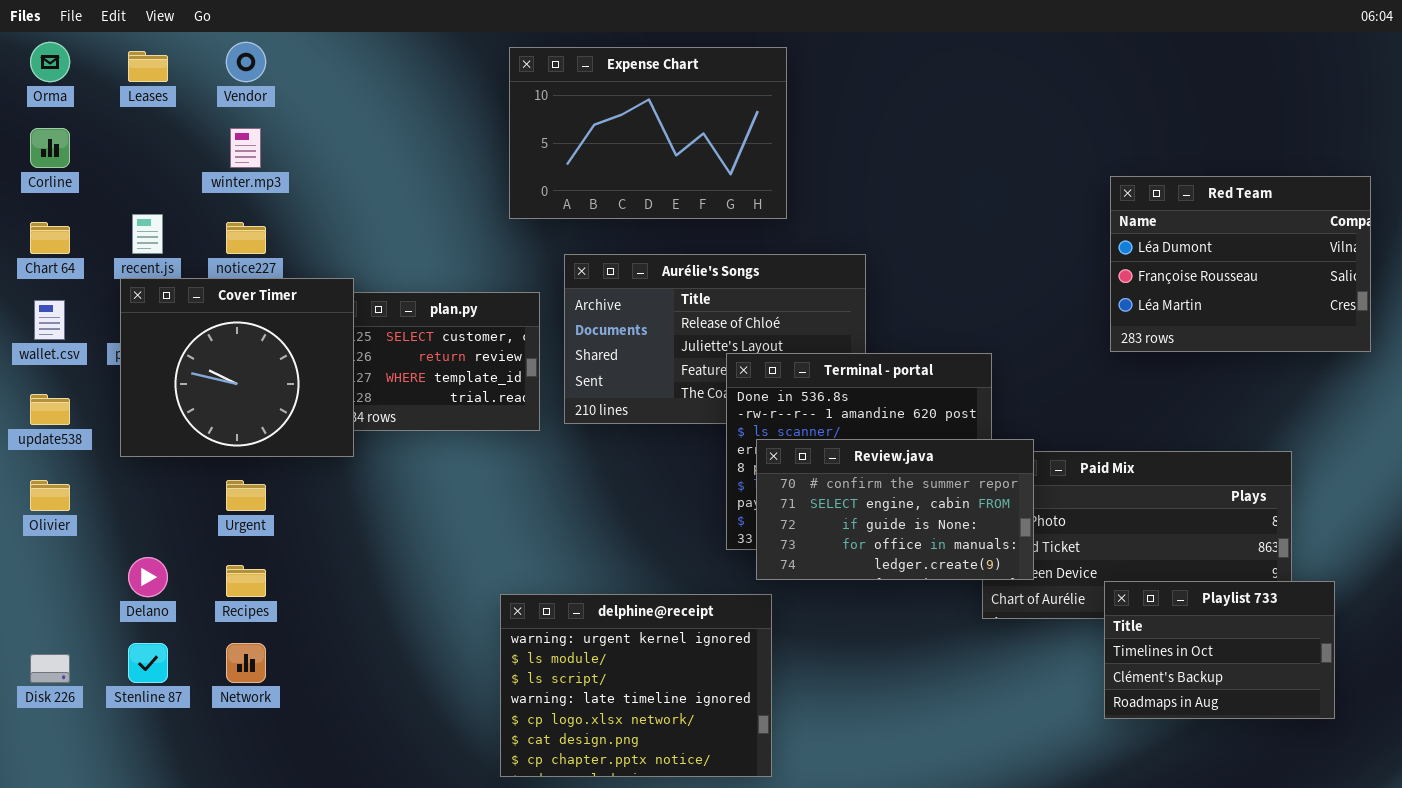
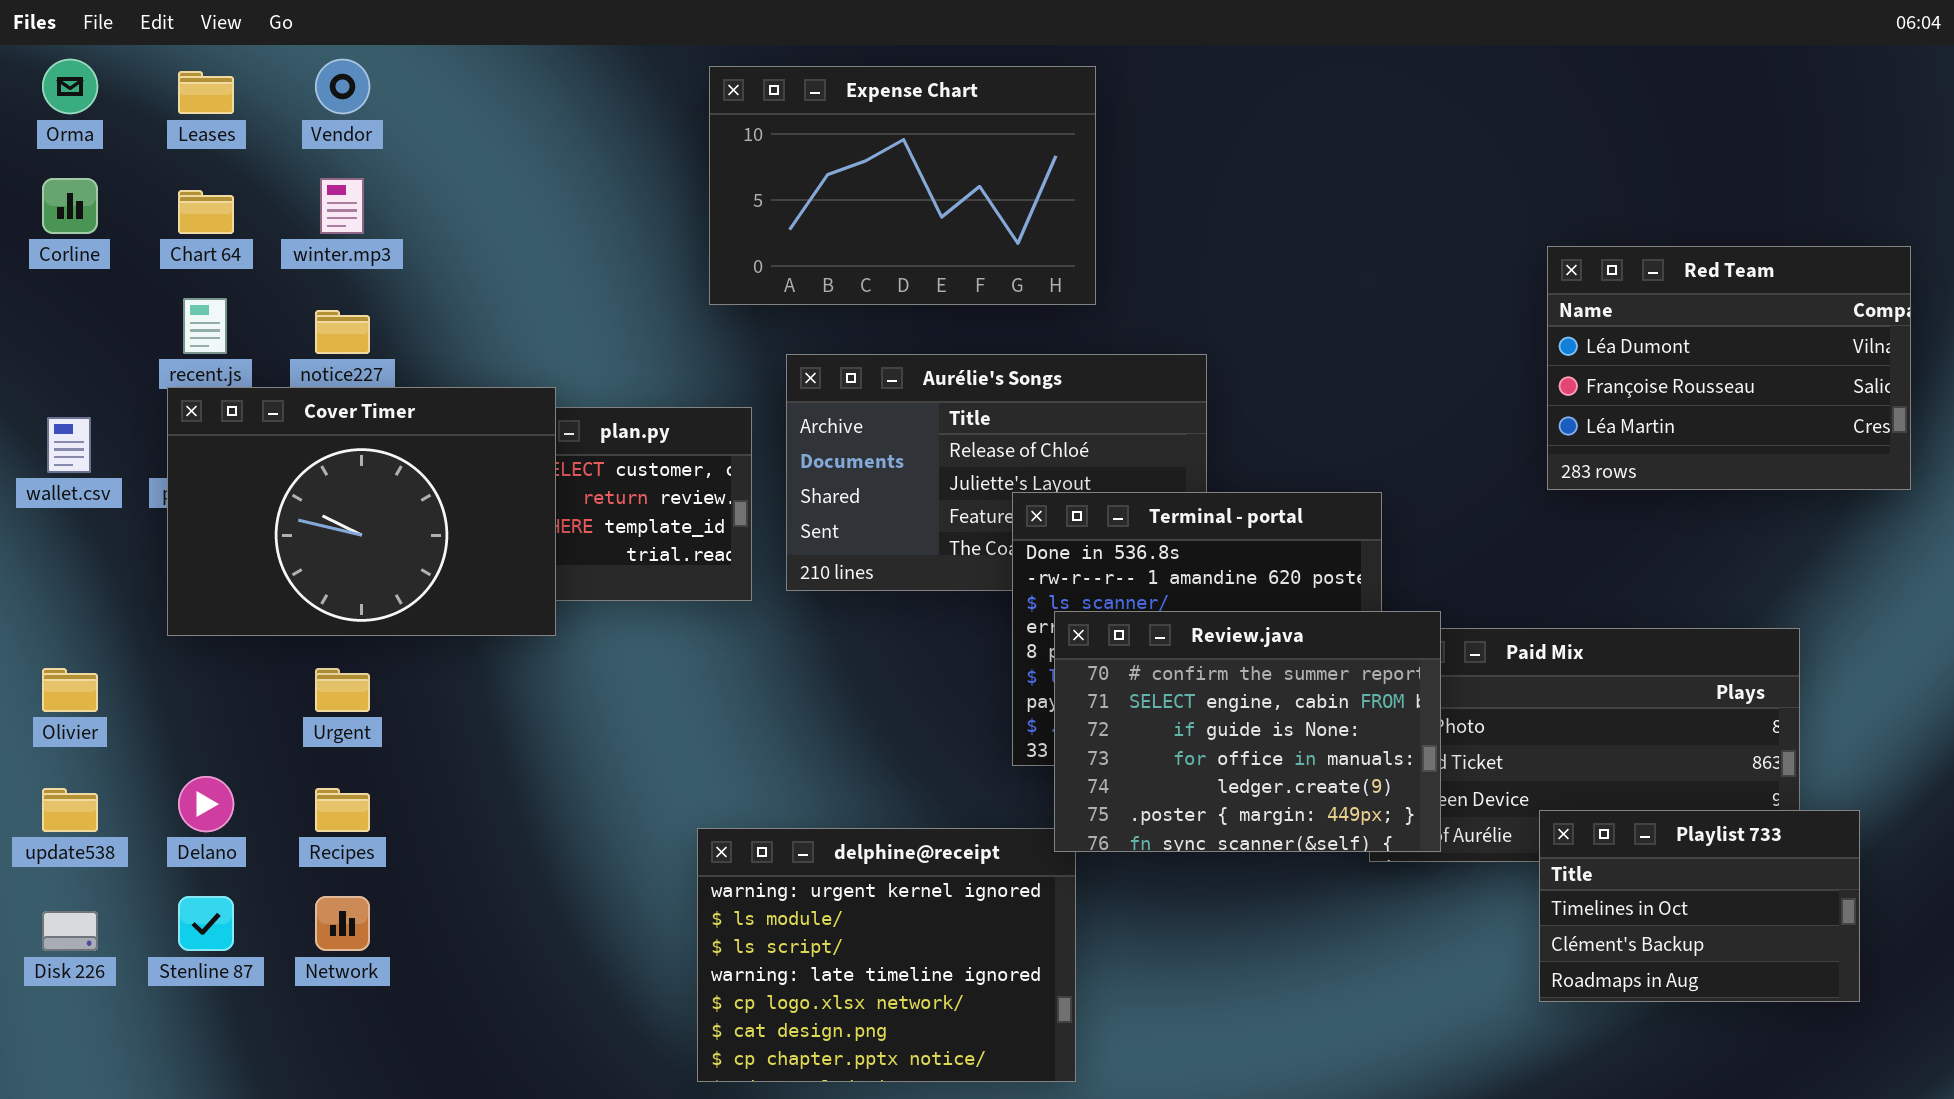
Chart 64: [30,222,70,254] -> [178,190,234,234], moved
Cover Timer: [120,278,354,457] -> [167,387,556,636], resized
update538: [30,394,70,425] -> [42,788,98,832], moved
Review.java: [756,439,1034,580] -> [1054,611,1441,852], resized

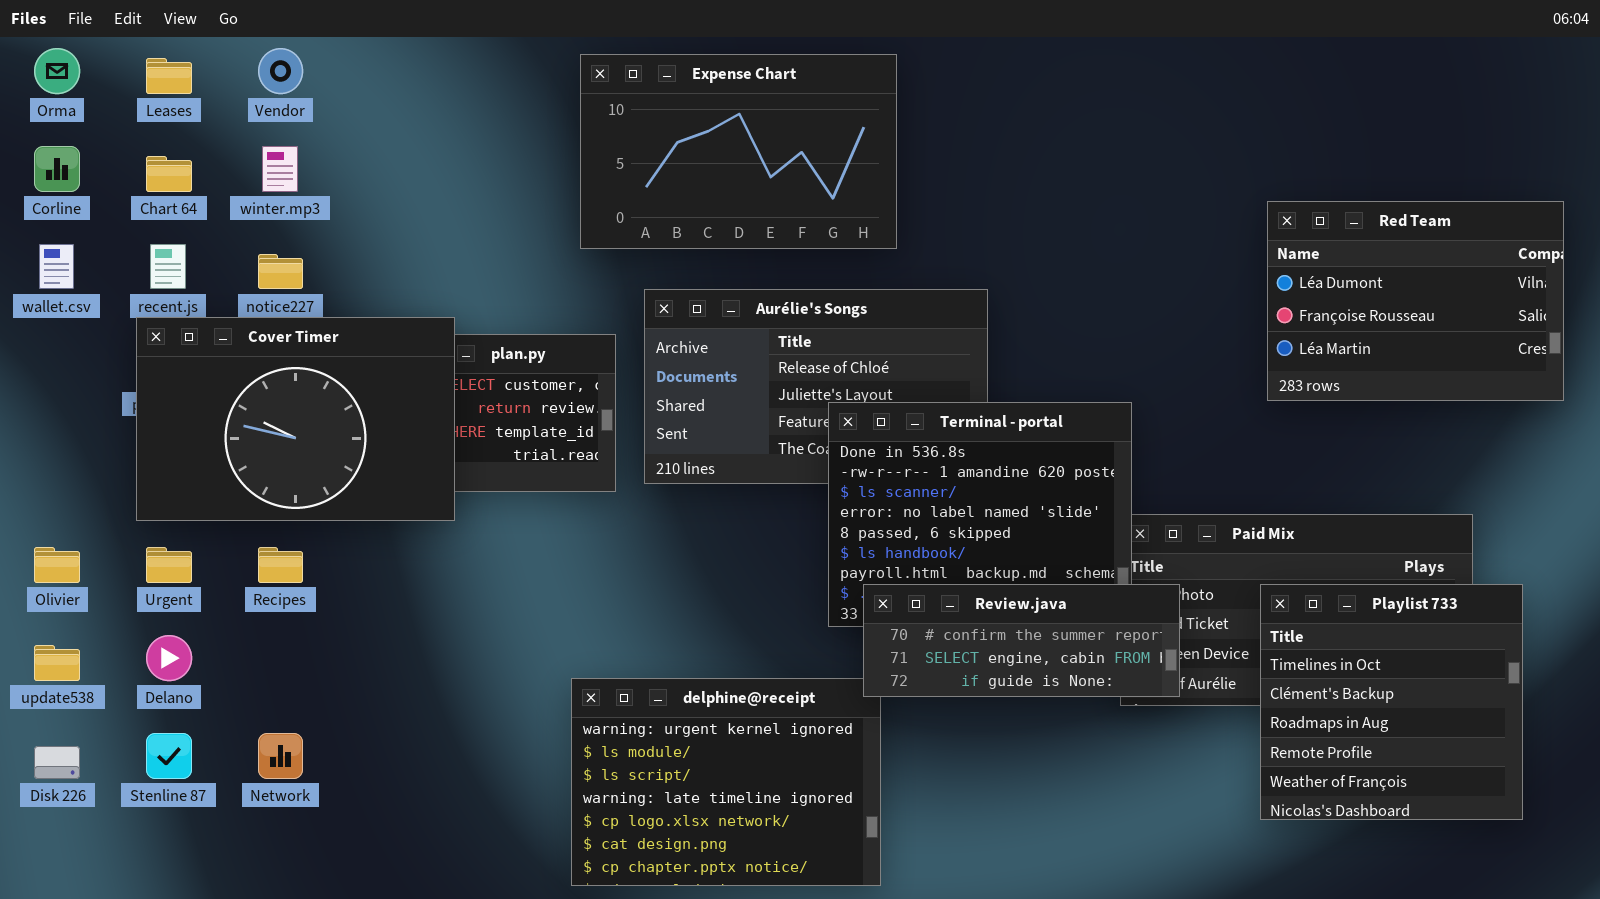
wallet.csv: [47,417,91,473] -> [39,244,74,289], moved
Review.java: [1054,611,1441,852] -> [863,584,1180,697], resized
Urgent: [315,668,370,712] -> [146,547,192,583], moved
Recipes: [315,788,370,832] -> [258,547,303,583], moved
Playlist 733: [1539,810,1860,1002] -> [1260,584,1523,820], resized

